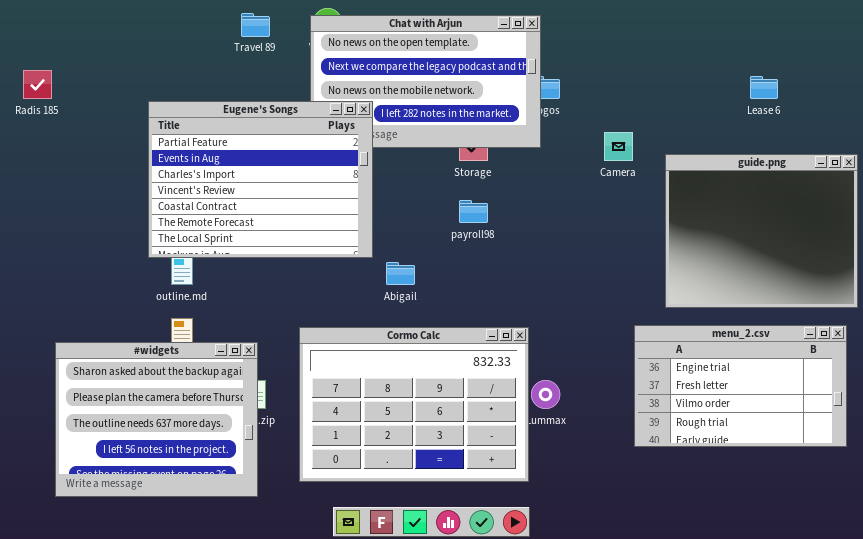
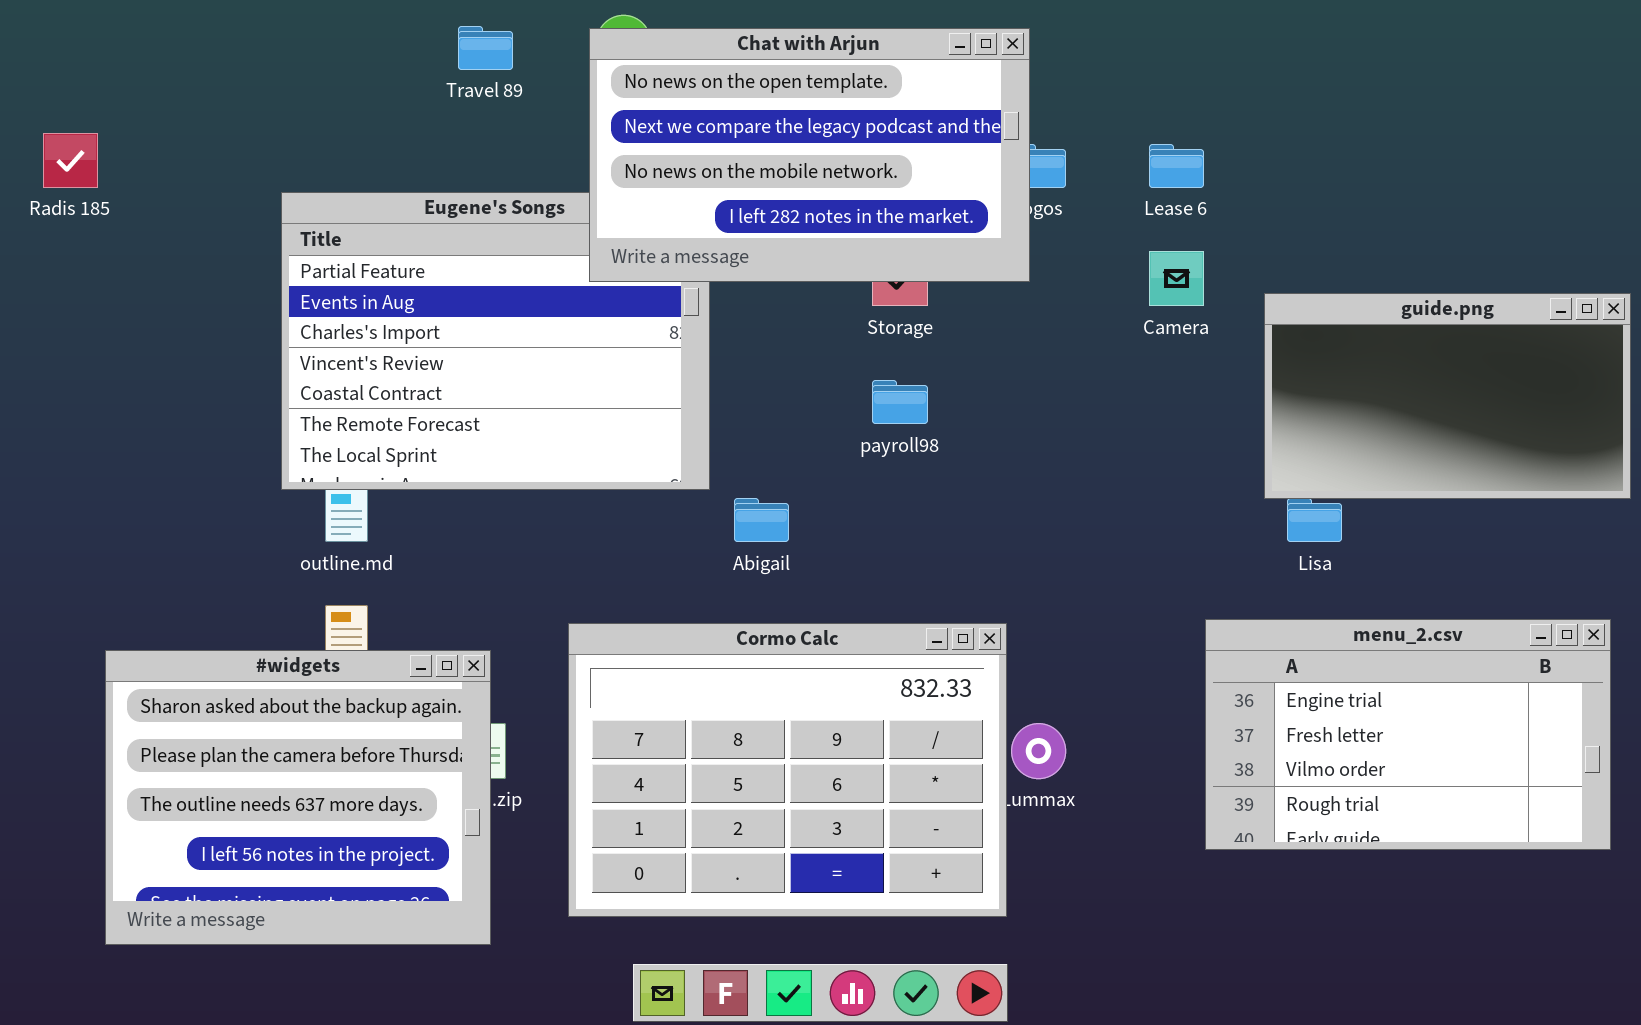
Chat with Arjun: [310,15,541,148] -> [589,28,1030,282], raised
Lease 6: [750,76,778,99] -> [1149,144,1204,188], moved
guide.png: [665,154,858,308] -> [1264,293,1631,499], resized

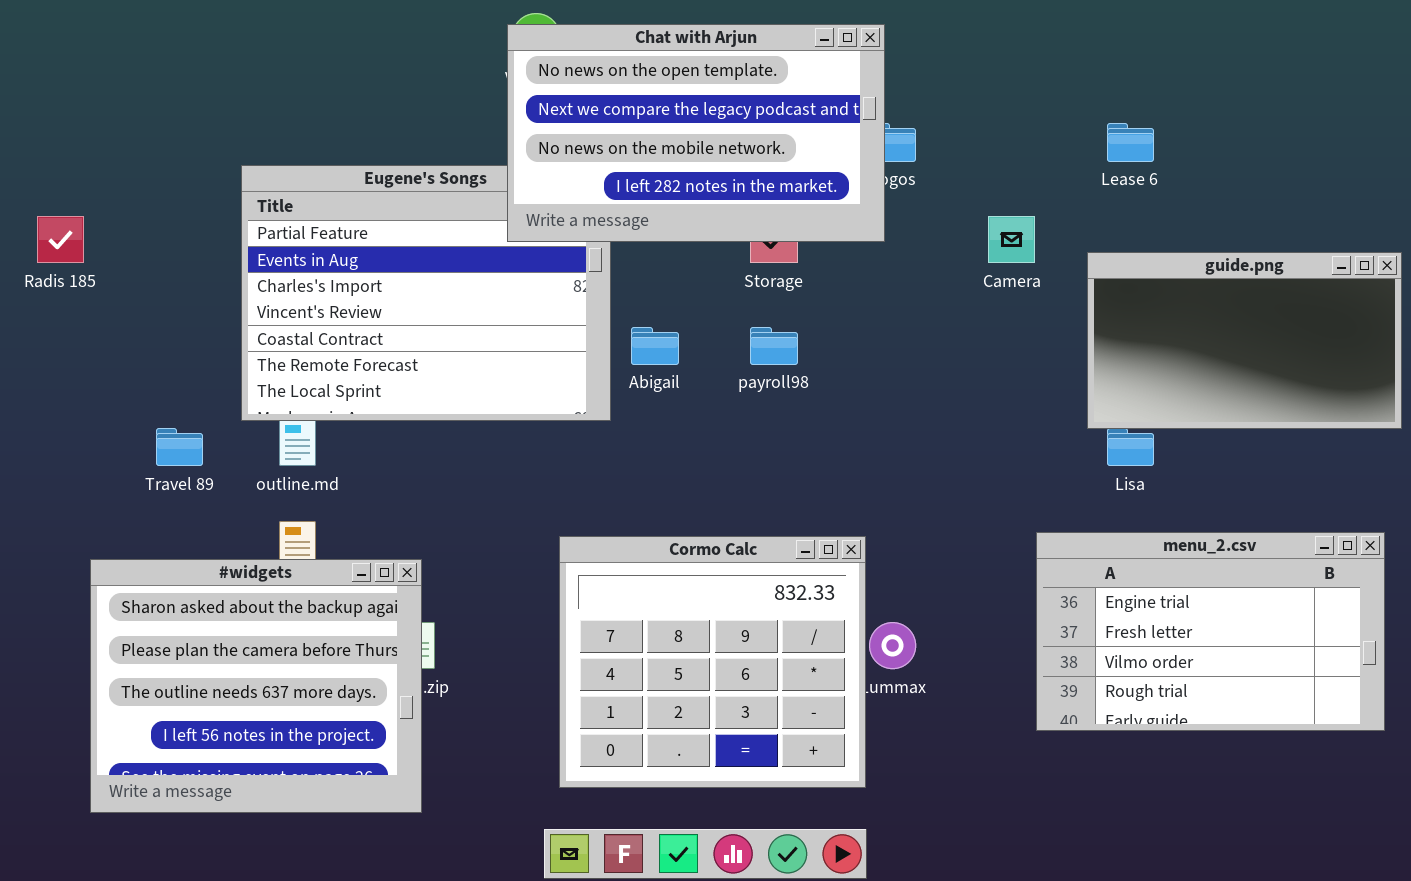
Travel 89: [458,26,513,70] -> [156,428,203,466], moved
Radis 185: [43,133,98,188] -> [37,216,84,263], moved
Lease 6: [1149,144,1204,188] -> [1107,123,1154,162], moved
Abigail: [734,498,789,542] -> [631,327,679,365], moved
Cormo Calc: [568,623,1007,917] -> [559,536,866,788], resized

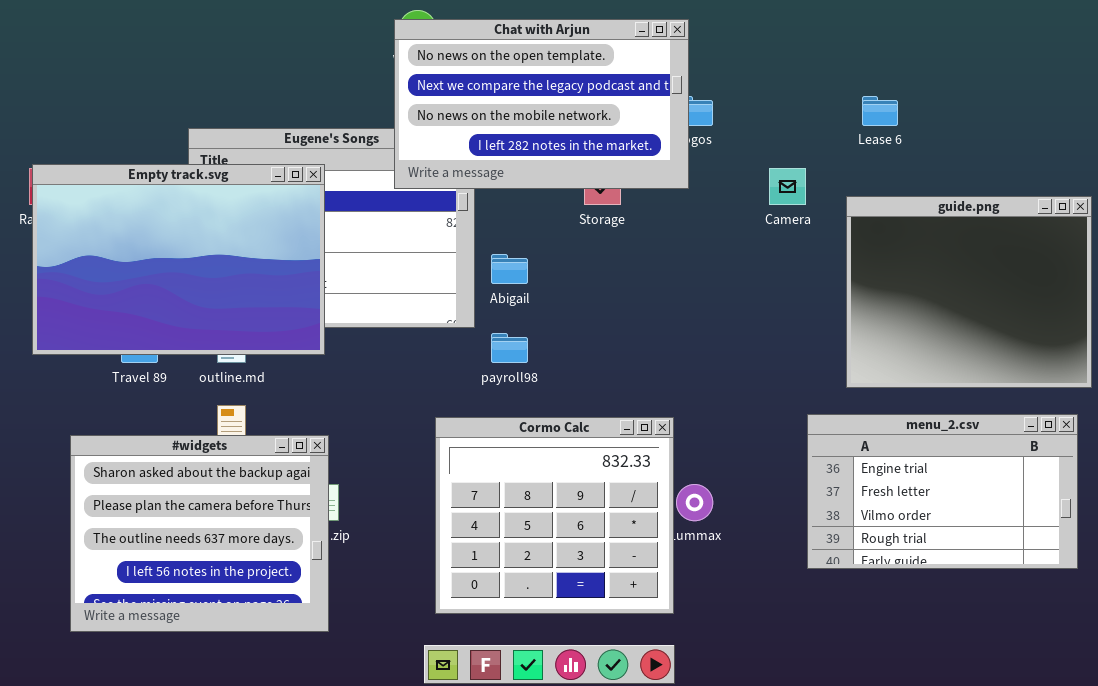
Empty track.svg: none -> [32,164,325,355], opened
guide.png: [1087,252,1402,429] -> [846,196,1092,388], resized
payroll98: [750,327,798,365] -> [491,333,528,363], moved

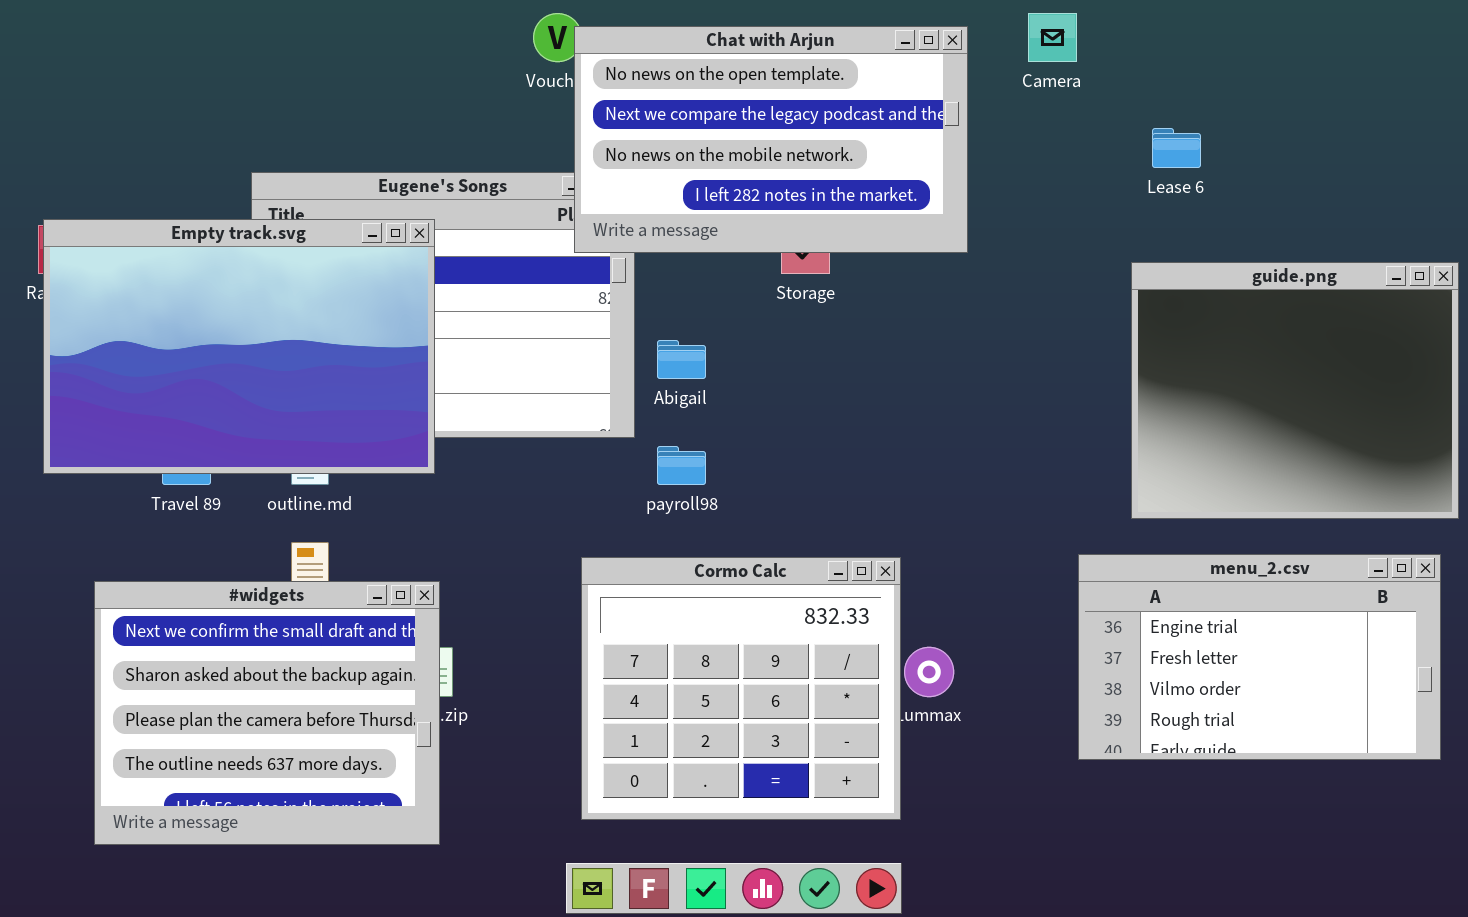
Chat with Arjun: [394,19,689,189] -> [574,26,968,253], moved
Camera: [769,168,806,205] -> [1028,13,1077,62], moved
#widgets: [70,435,329,632] -> [94,581,440,845], scrolled up 1 row

